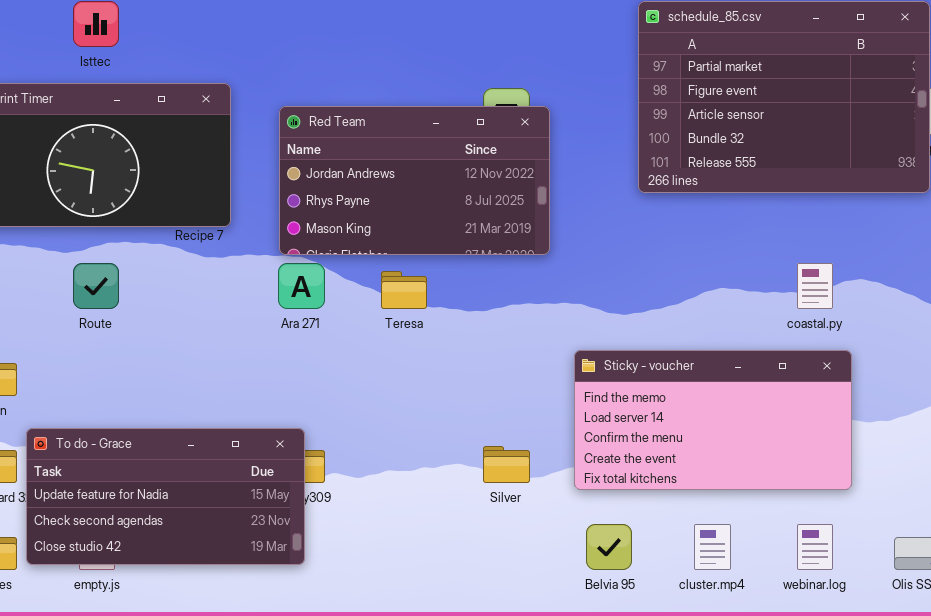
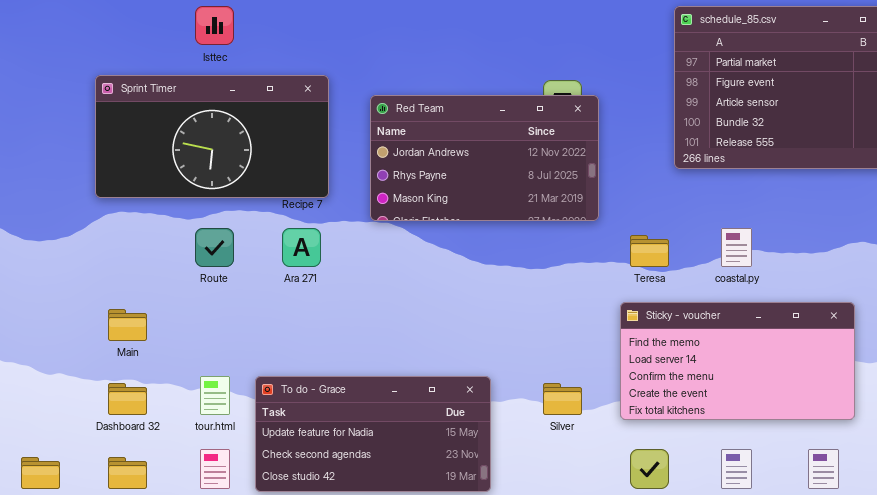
Ara 271: [278,263,325,309] -> [282,228,321,267], moved
coastal.py: [797,263,833,309] -> [721,228,752,267], moved
Teresa: [381,271,427,309] -> [630,235,669,267], moved
To do - Grace: [26,428,305,565] -> [255,376,491,492], moved

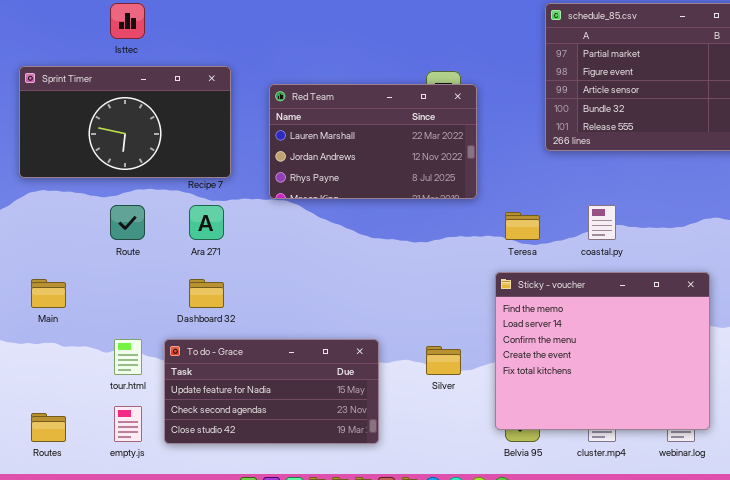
Red Team: [370,95,599,221] -> [269,84,477,199], scrolled up 1 row
Sticky - voucher: [620,302,855,420] -> [495,272,710,430], resized
Dashboard 32: [108,383,147,415] -> [189,279,224,308], moved

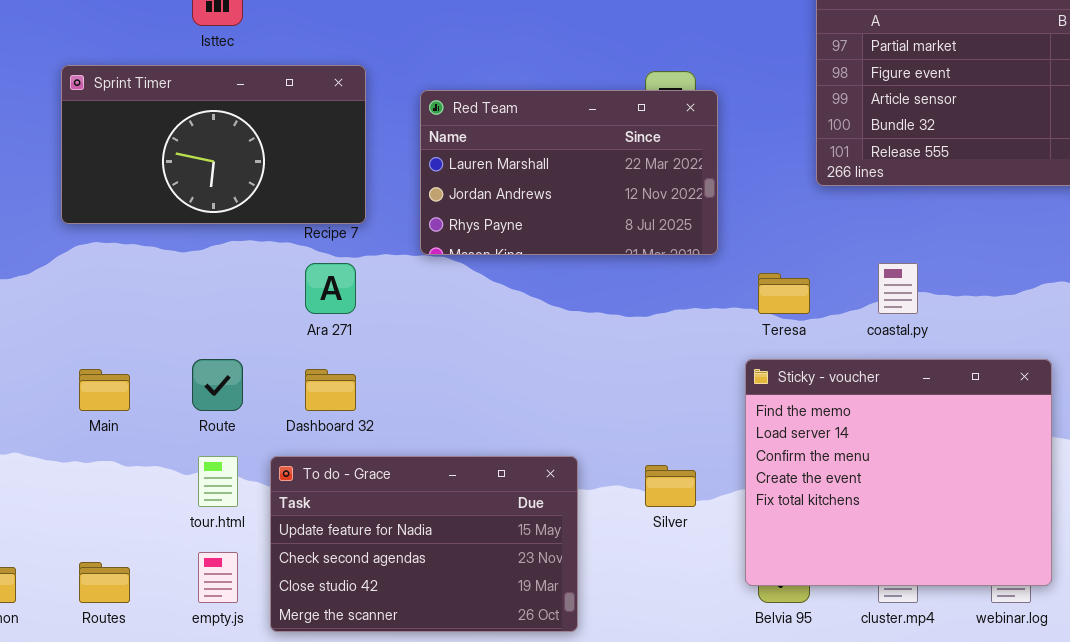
Route: [110,205,145,240] -> [192,359,243,411], moved
To do - Grace: [164,339,379,444] -> [270,456,578,632], resized

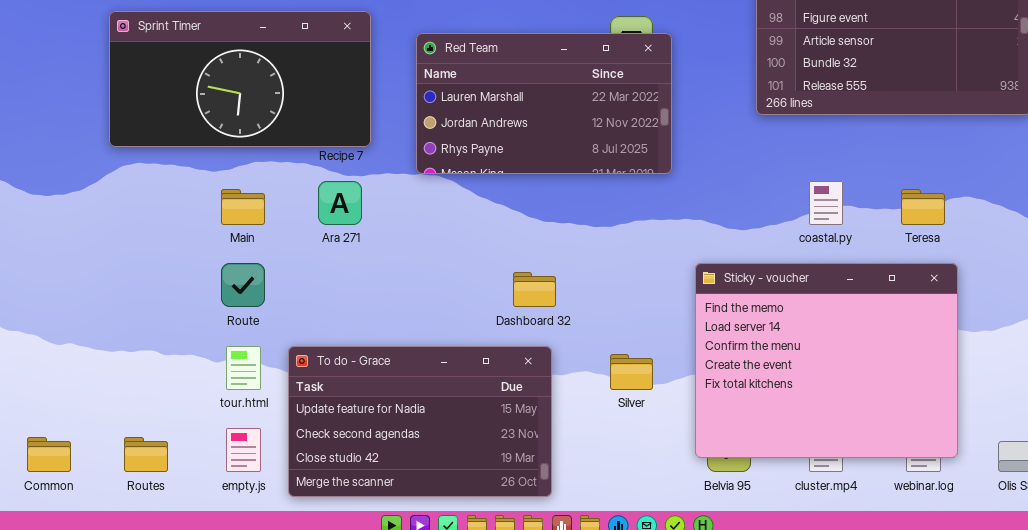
Teresa: [758,273,810,314] -> [901,189,945,225], moved
Main: [79,369,130,411] -> [221,189,265,225], moved
Dashboard 32: [305,369,356,411] -> [513,272,556,307], moved

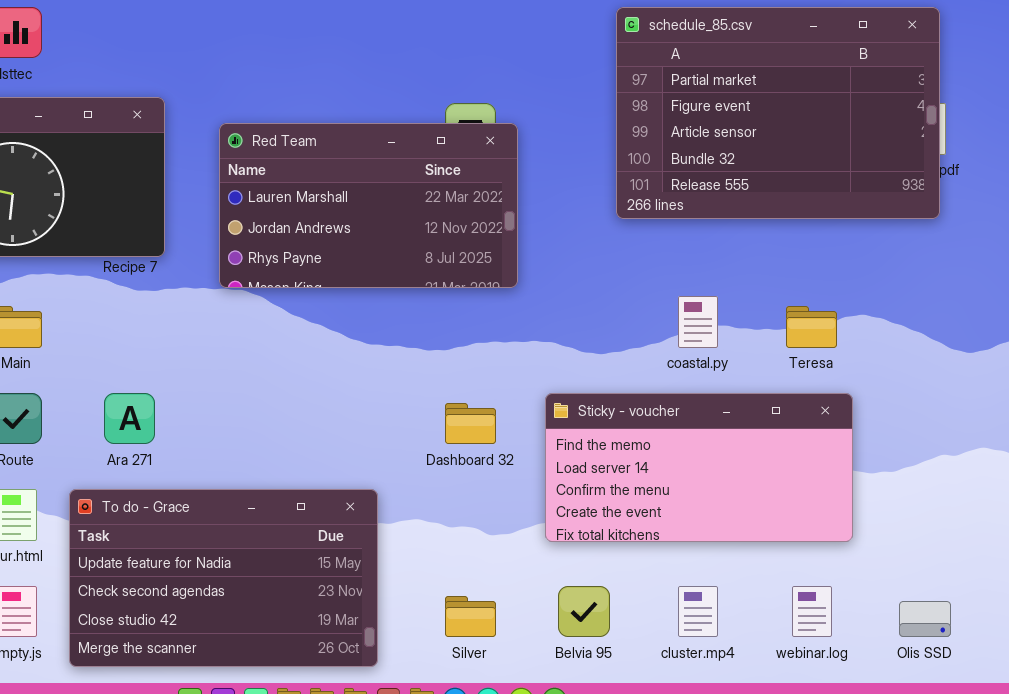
Ara 271: [318,181,362,225] -> [104,393,155,444], moved
Sticky - voucher: [695,263,958,458] -> [545,393,853,542], resized
Dashboard 32: [513,272,556,307] -> [445,403,496,444], moved
Silver: [610,354,653,390] -> [445,596,496,637], moved

